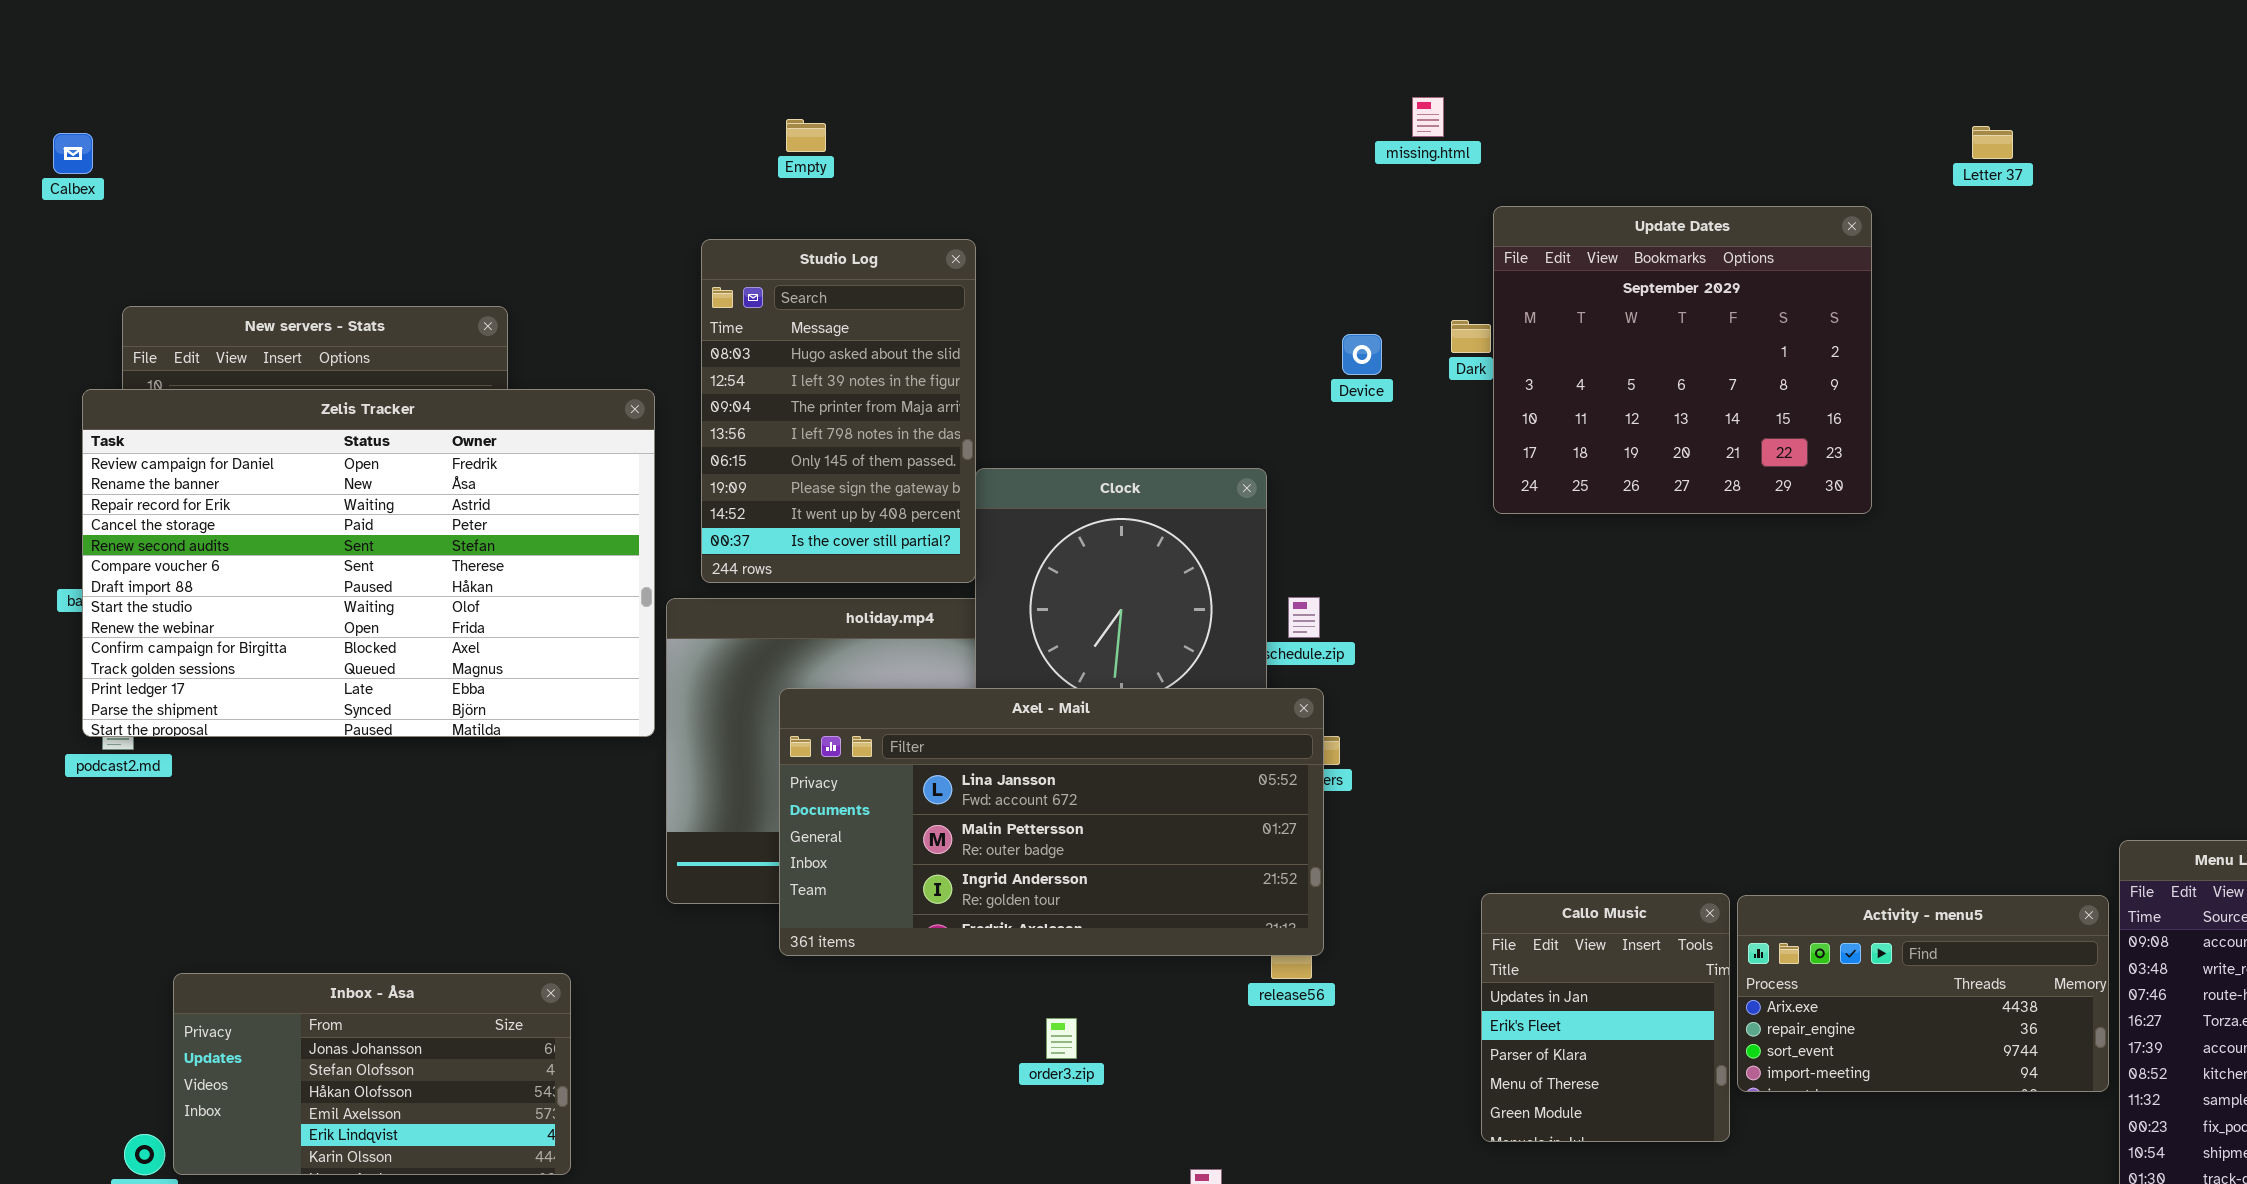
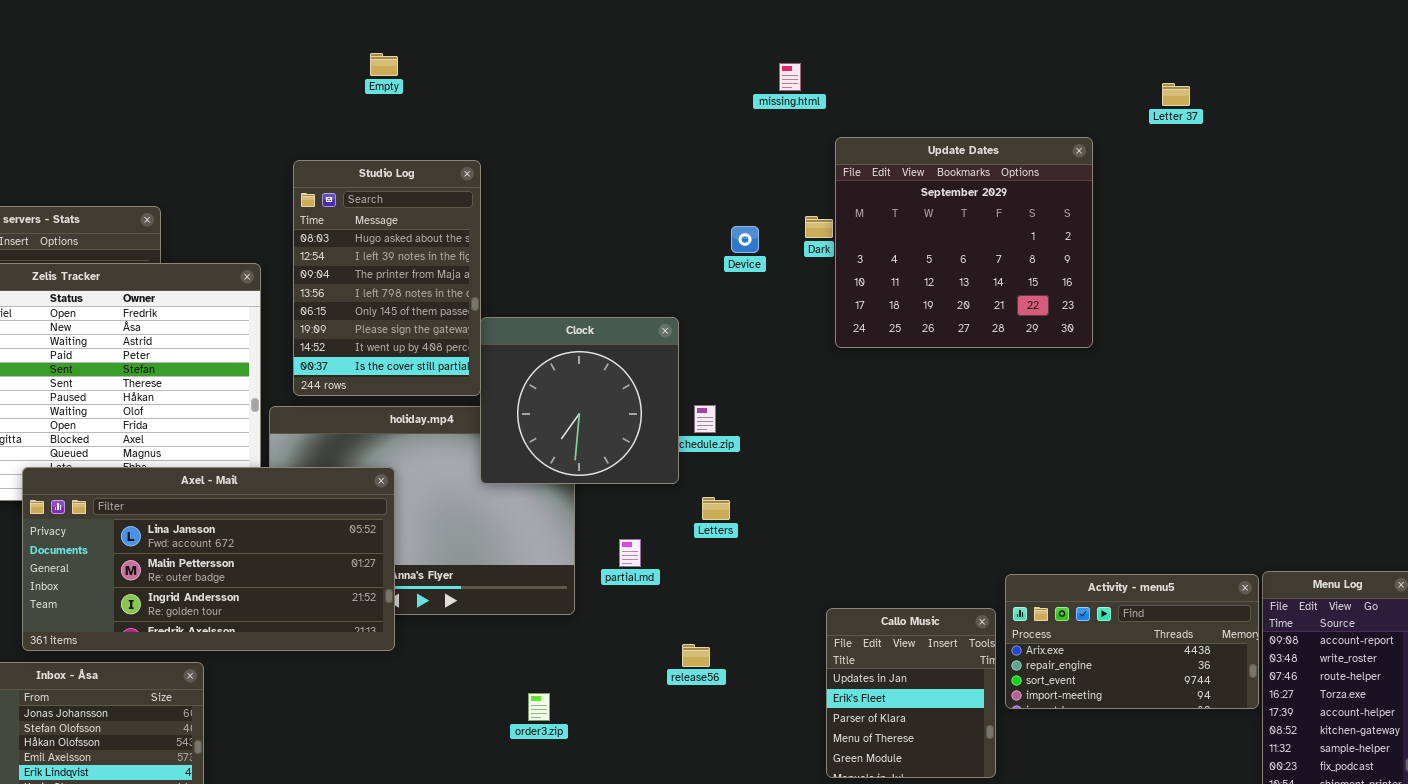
Empty: [786,119,826,152] -> [370,53,398,76], moved
Axel - Mail: [779,688,1324,956] -> [22,467,395,651], moved
Activity - menu5: [1737,895,2109,1092] -> [1005,574,1259,709], moved

